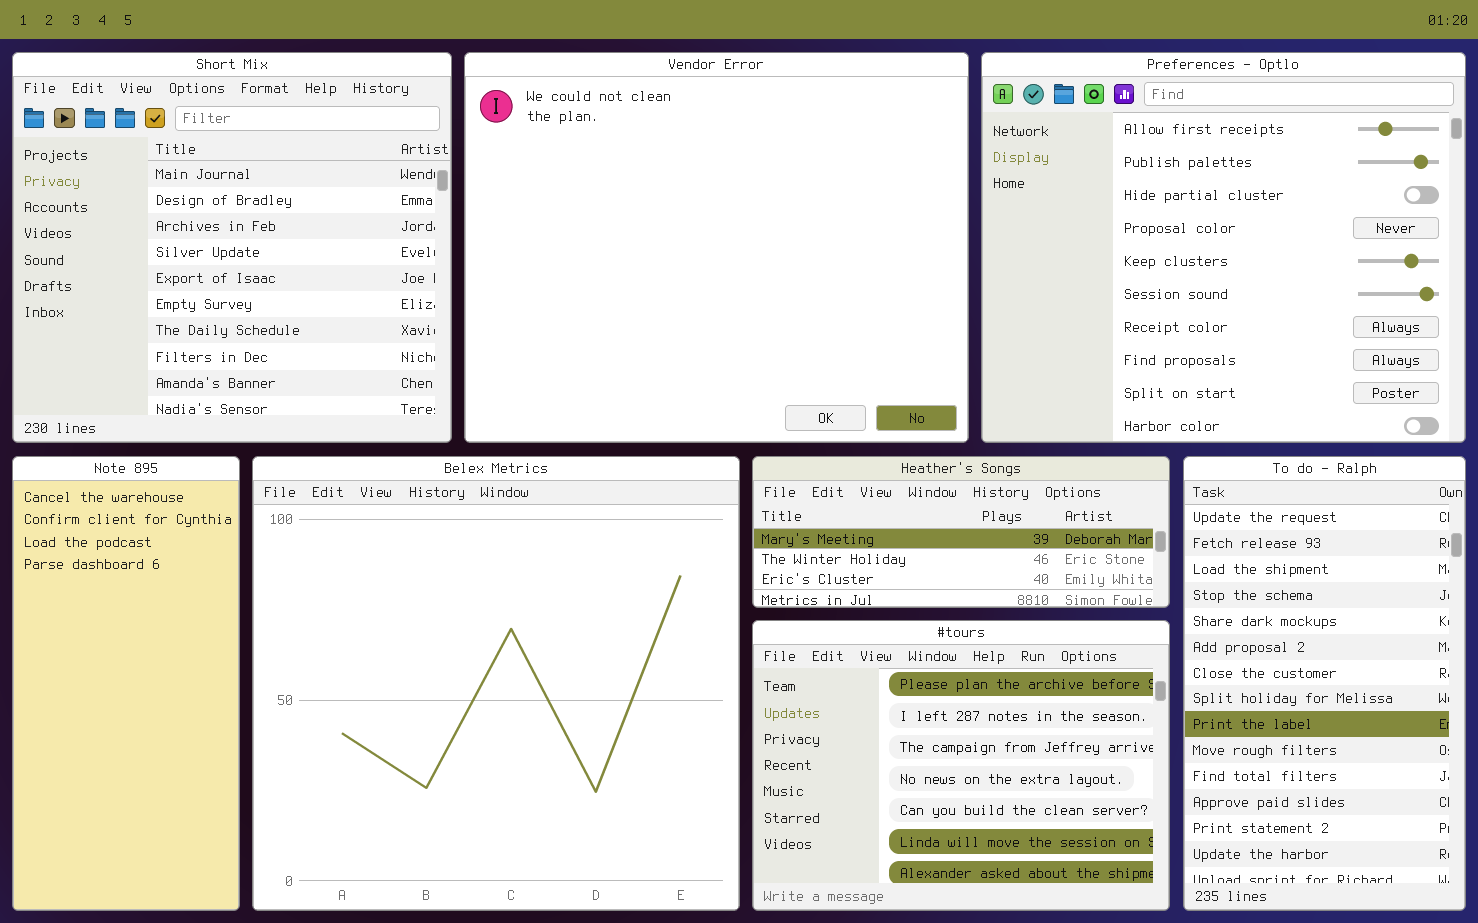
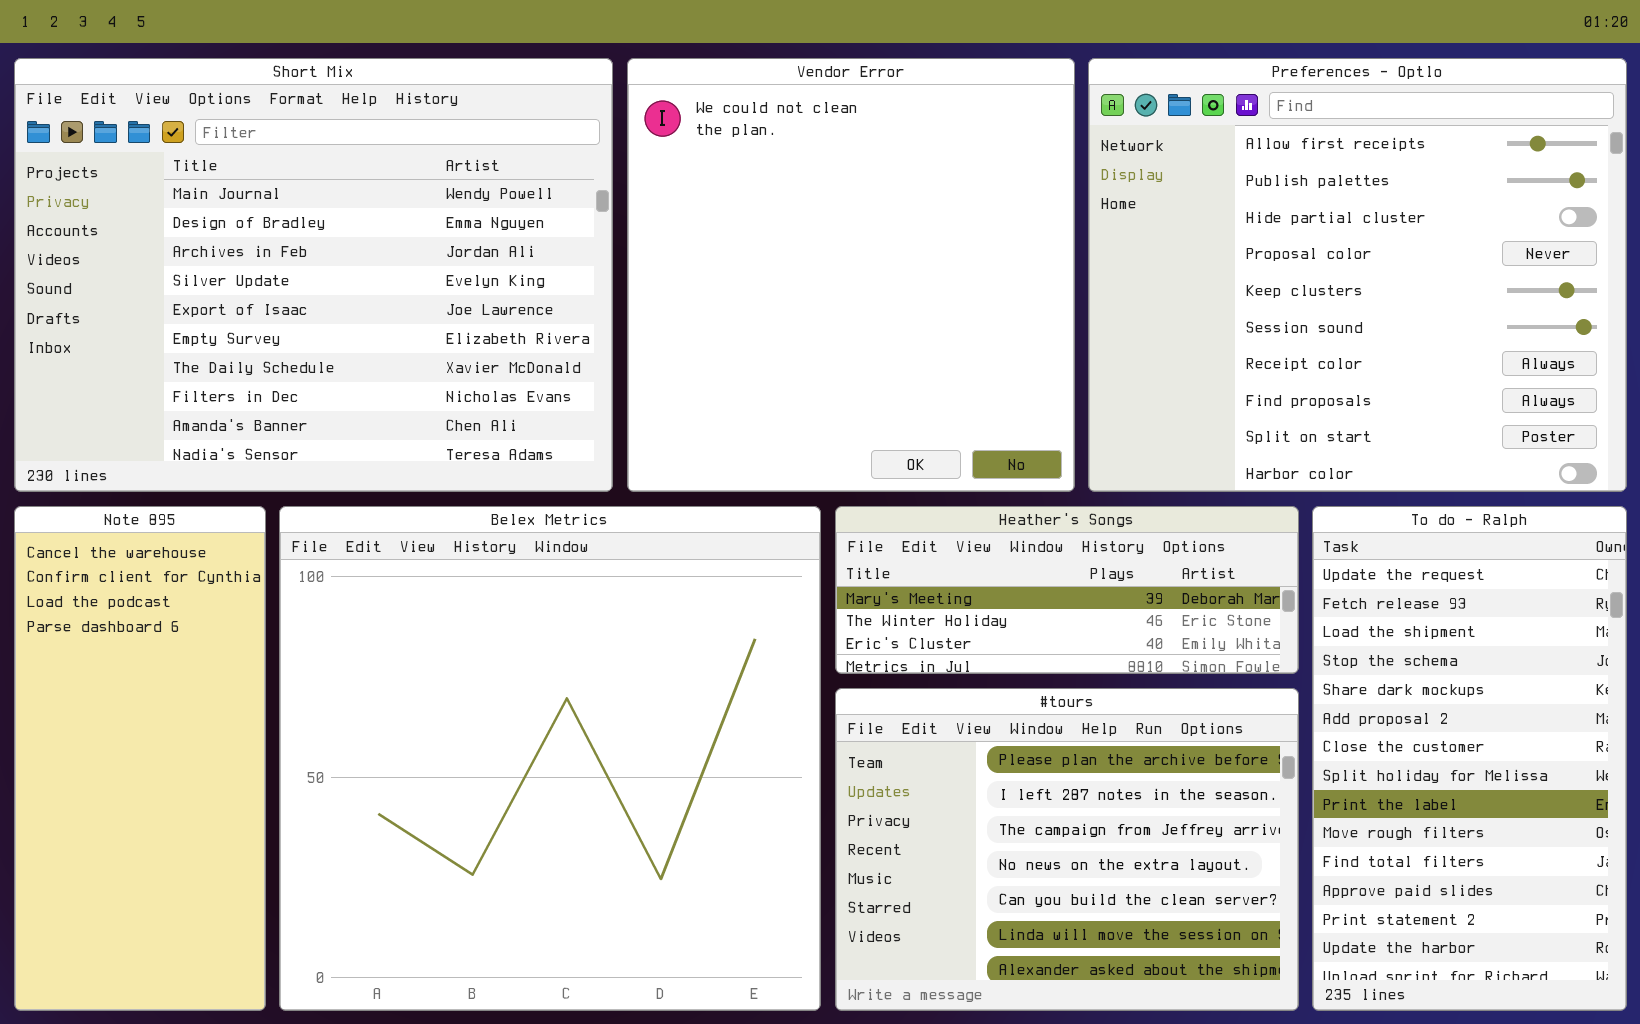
Short Mix: [12,52,452,443] -> [14,58,613,492], resized
Vendor Error: [464,52,969,443] -> [627,58,1075,492], resized

